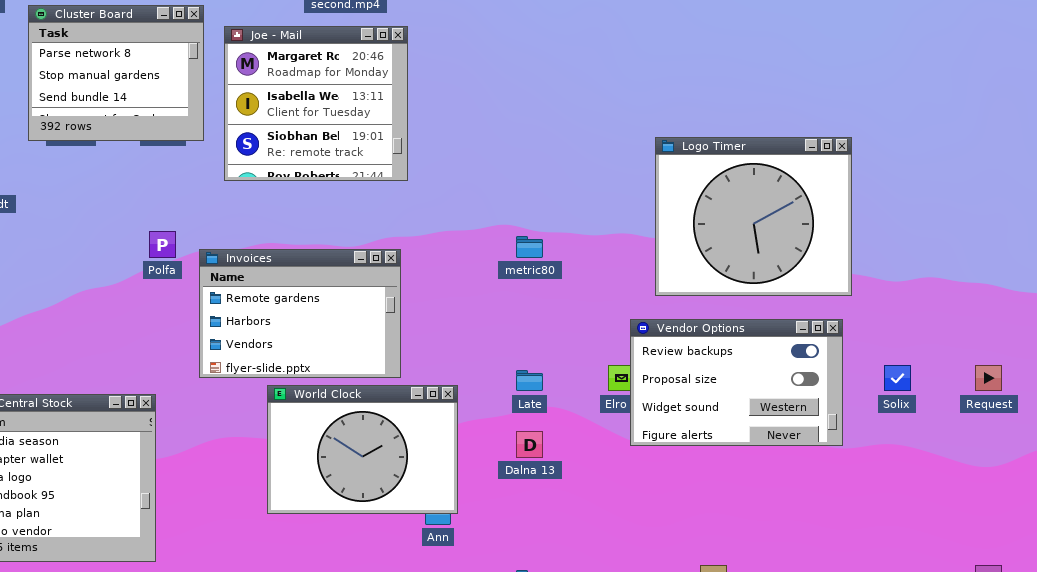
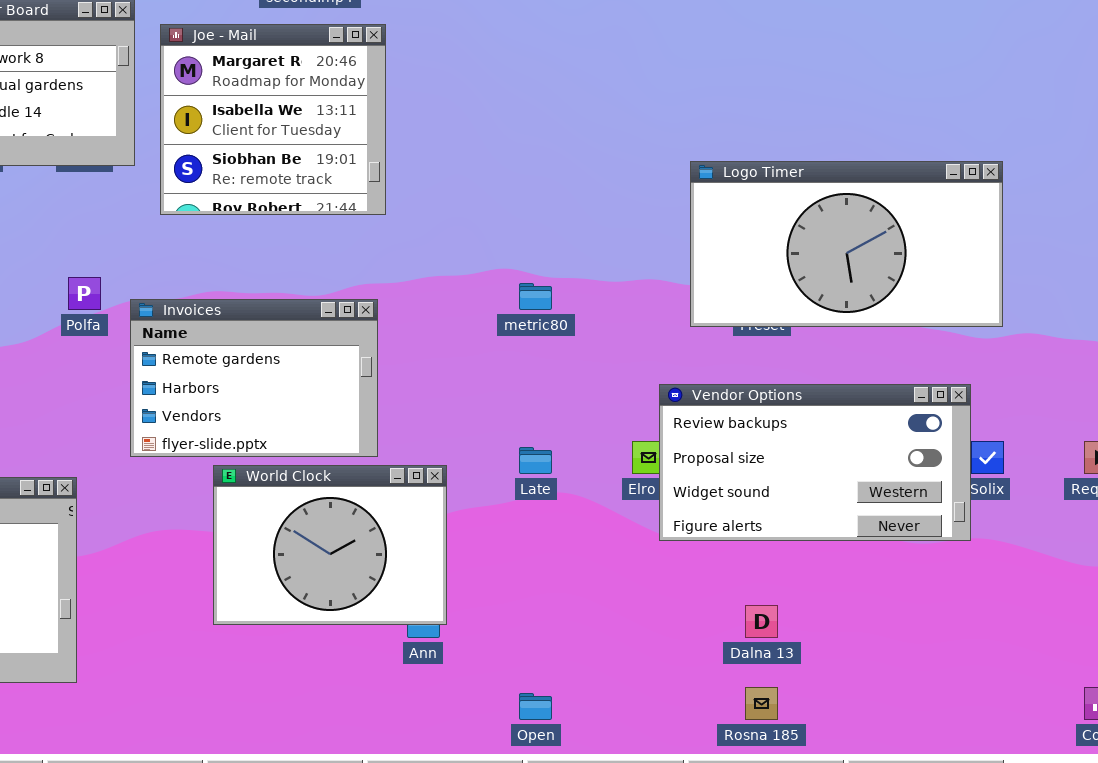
Logo Timer: [655,137,852,296] -> [690,161,1003,327], resized
Vendor Options: [630,319,843,446] -> [659,384,971,541], resized
Dalna 13: [516,431,543,458] -> [745,605,778,638], moved

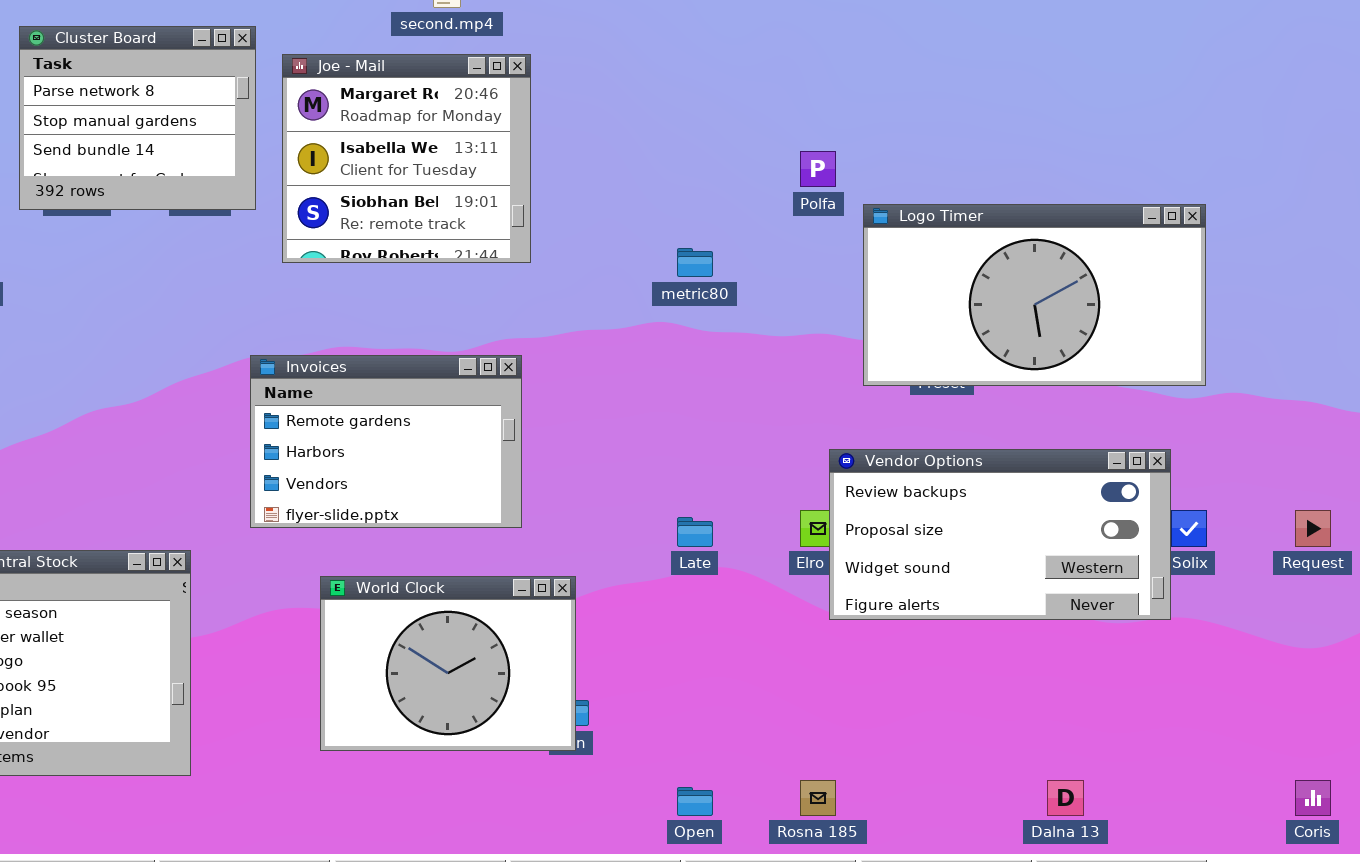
Polfa: [68,277,101,310] -> [800,151,836,187], moved
metric80: [519,283,552,310] -> [677,248,713,277], moved
World Clock: [213,465,447,625] -> [320,576,576,751], moved
Dalna 13: [745,605,778,638] -> [1047,780,1084,816], moved
Rosna 185: [745,687,778,720] -> [800,780,836,816], moved

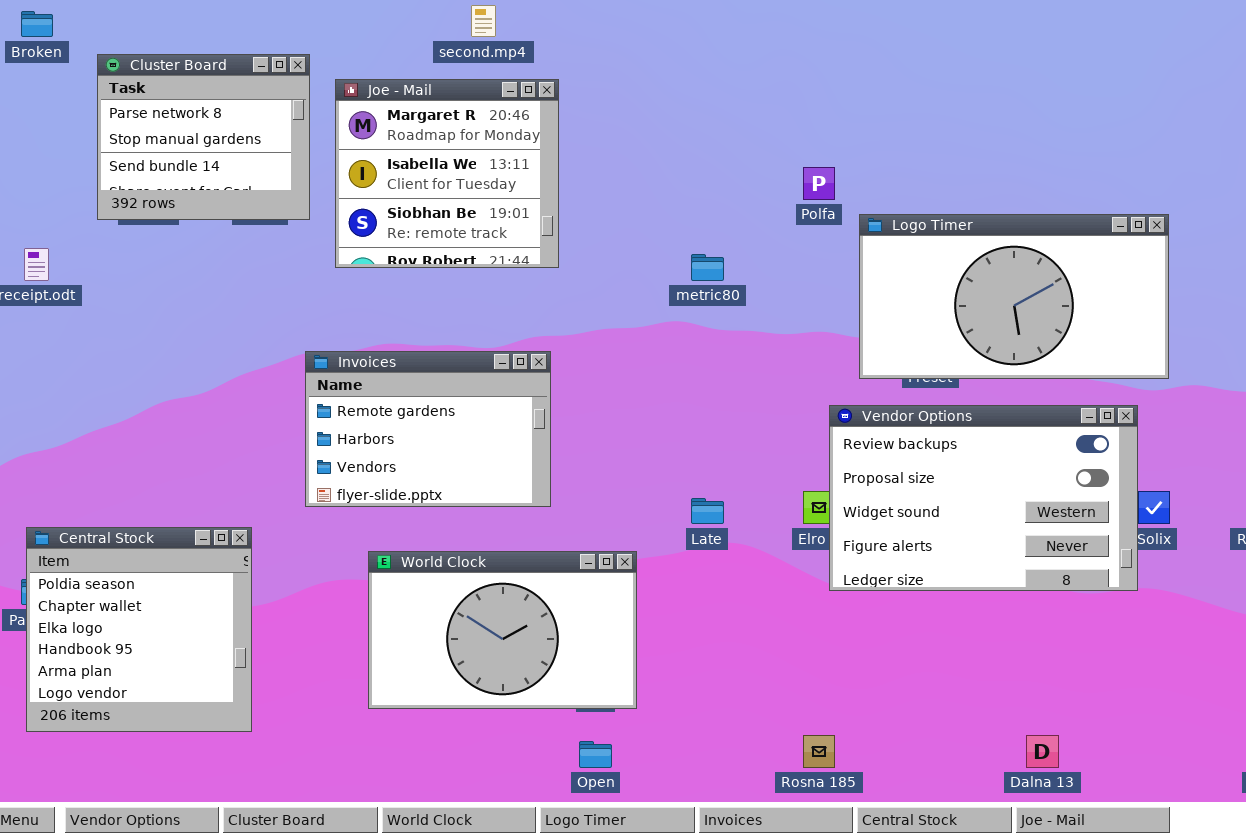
Vendor Options: [829,449,1171,620] -> [829,405,1138,591], resized
World Clock: [320,576,576,751] -> [368,551,637,709], resized
Open: [677,787,713,816] -> [579,741,612,768], moved

